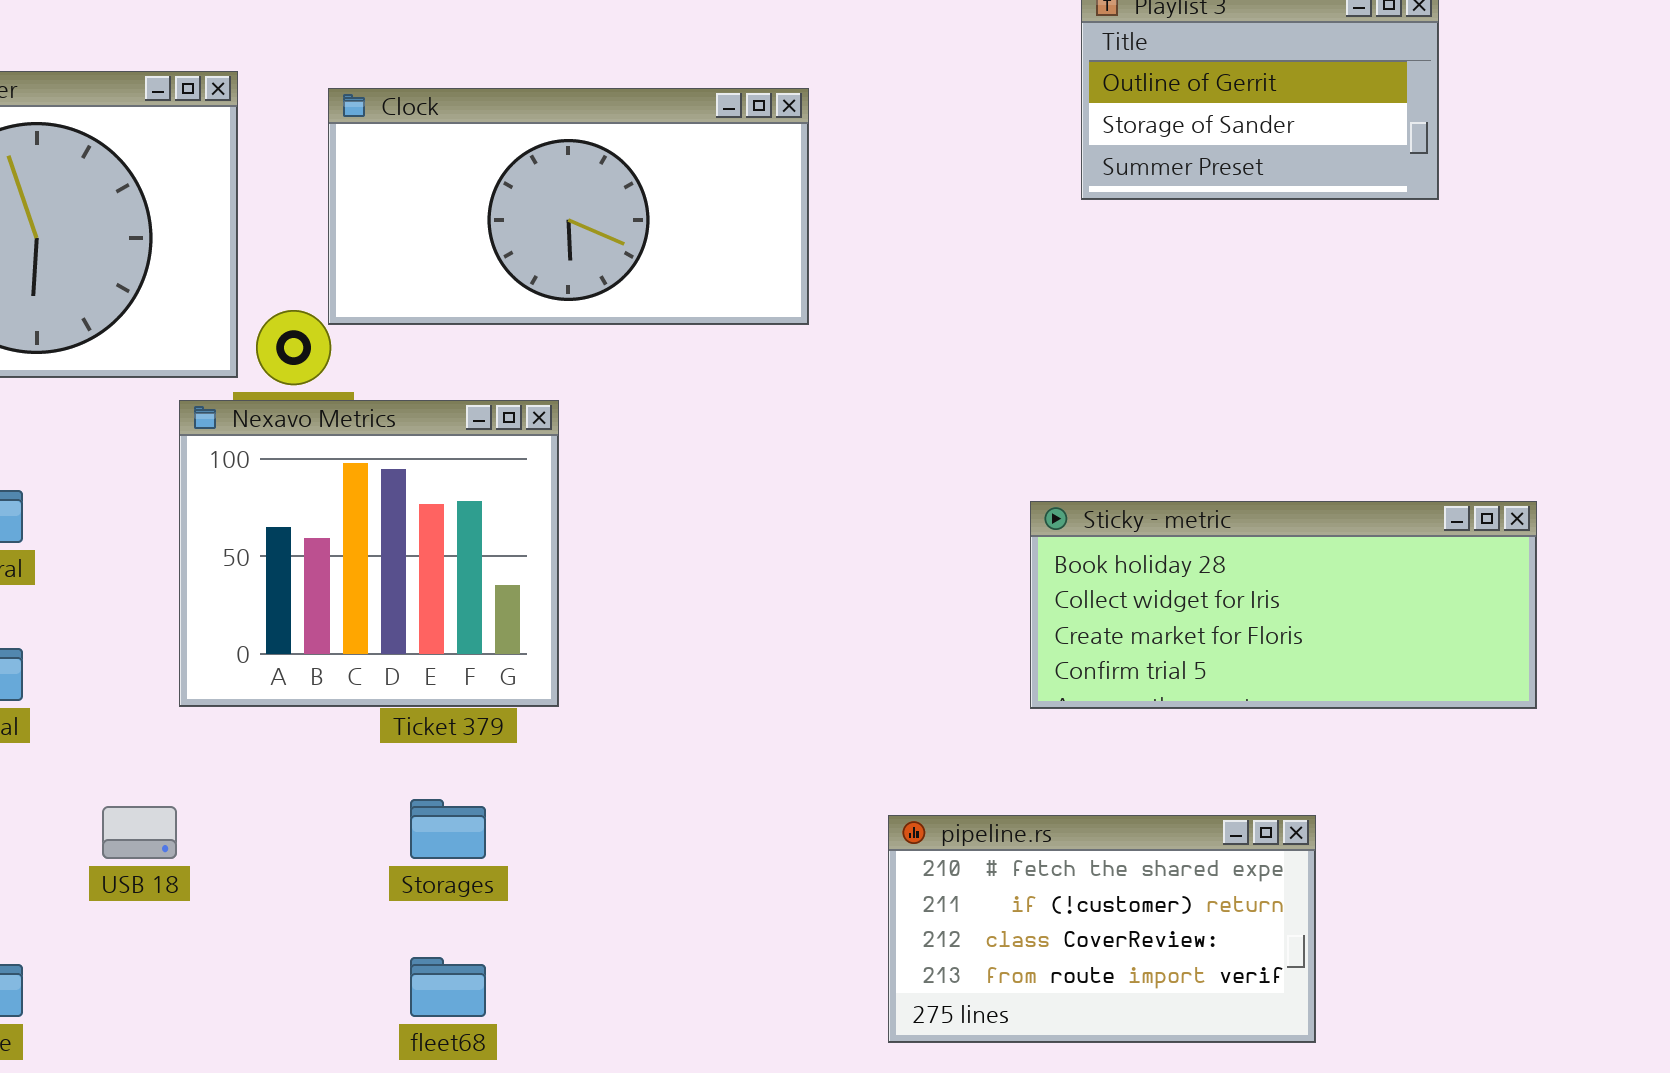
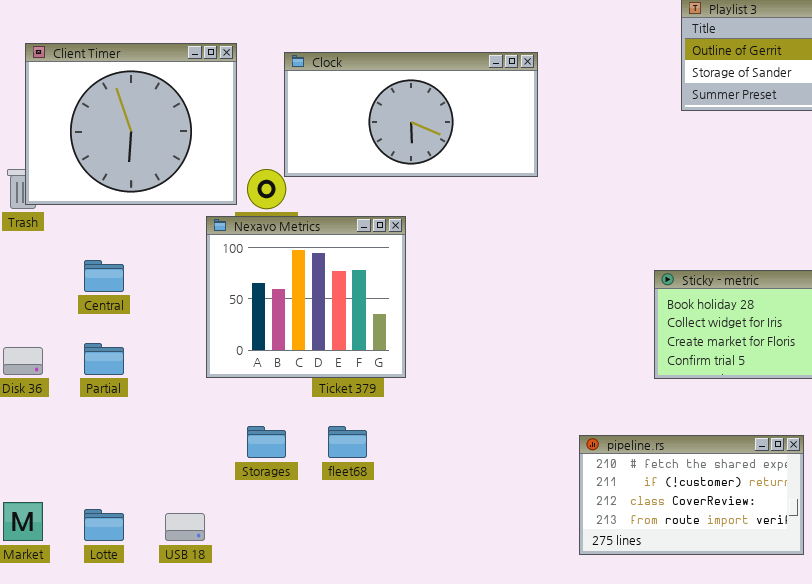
Storages: [410,799,486,859] -> [247,426,286,458], moved
USB 18: [102,806,177,859] -> [165,513,205,541], moved
fleet68: [410,957,486,1017] -> [328,426,367,458], moved

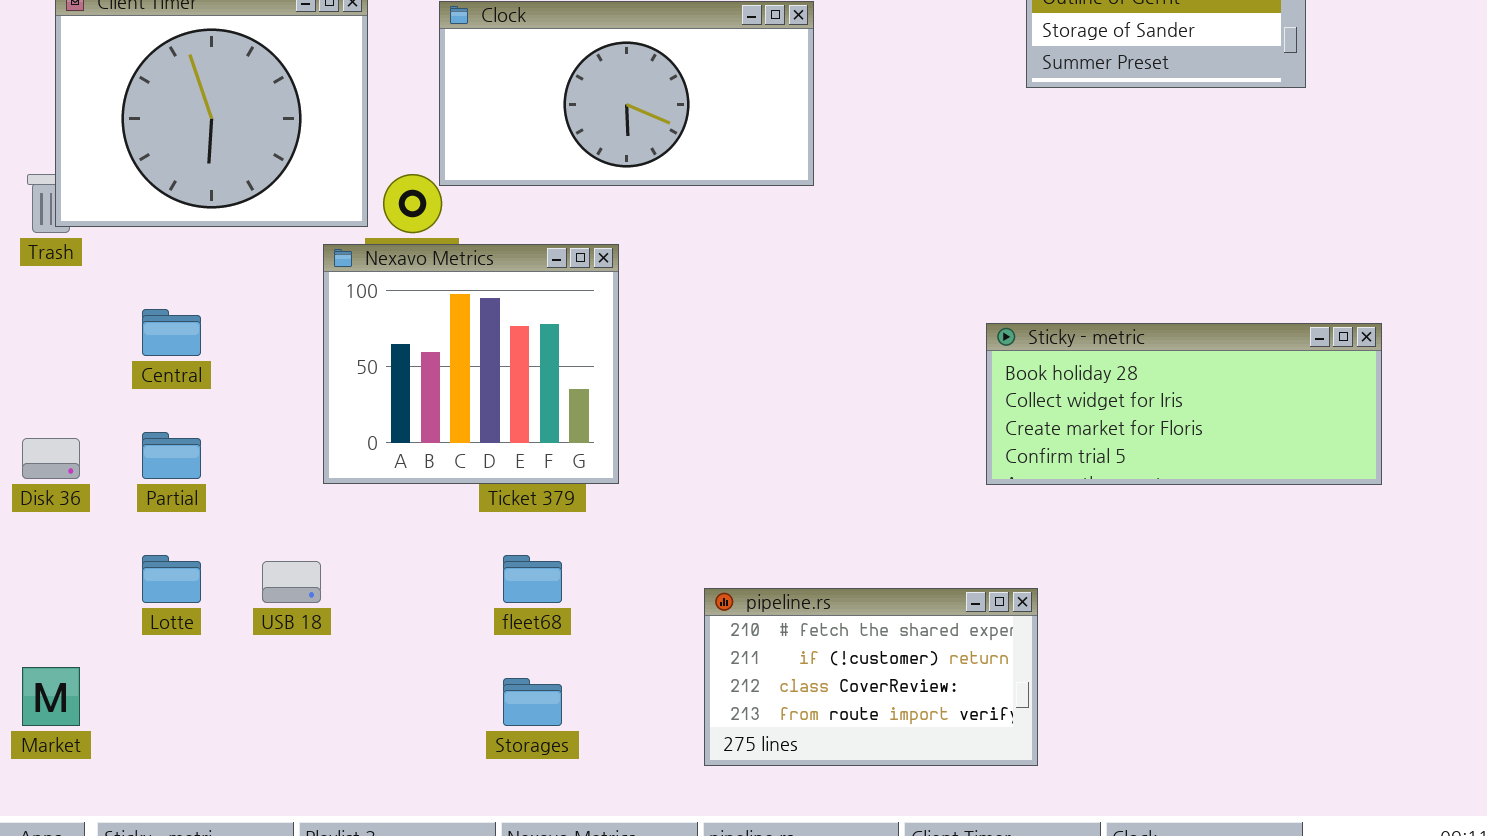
Storages: [247,426,286,458] -> [503,678,562,726], moved
pipeline.rs: [579,435,804,555] -> [704,588,1038,766], moved
Lotte: [84,509,124,541] -> [142,555,201,603], moved
USB 18: [165,513,205,541] -> [262,561,321,603], moved

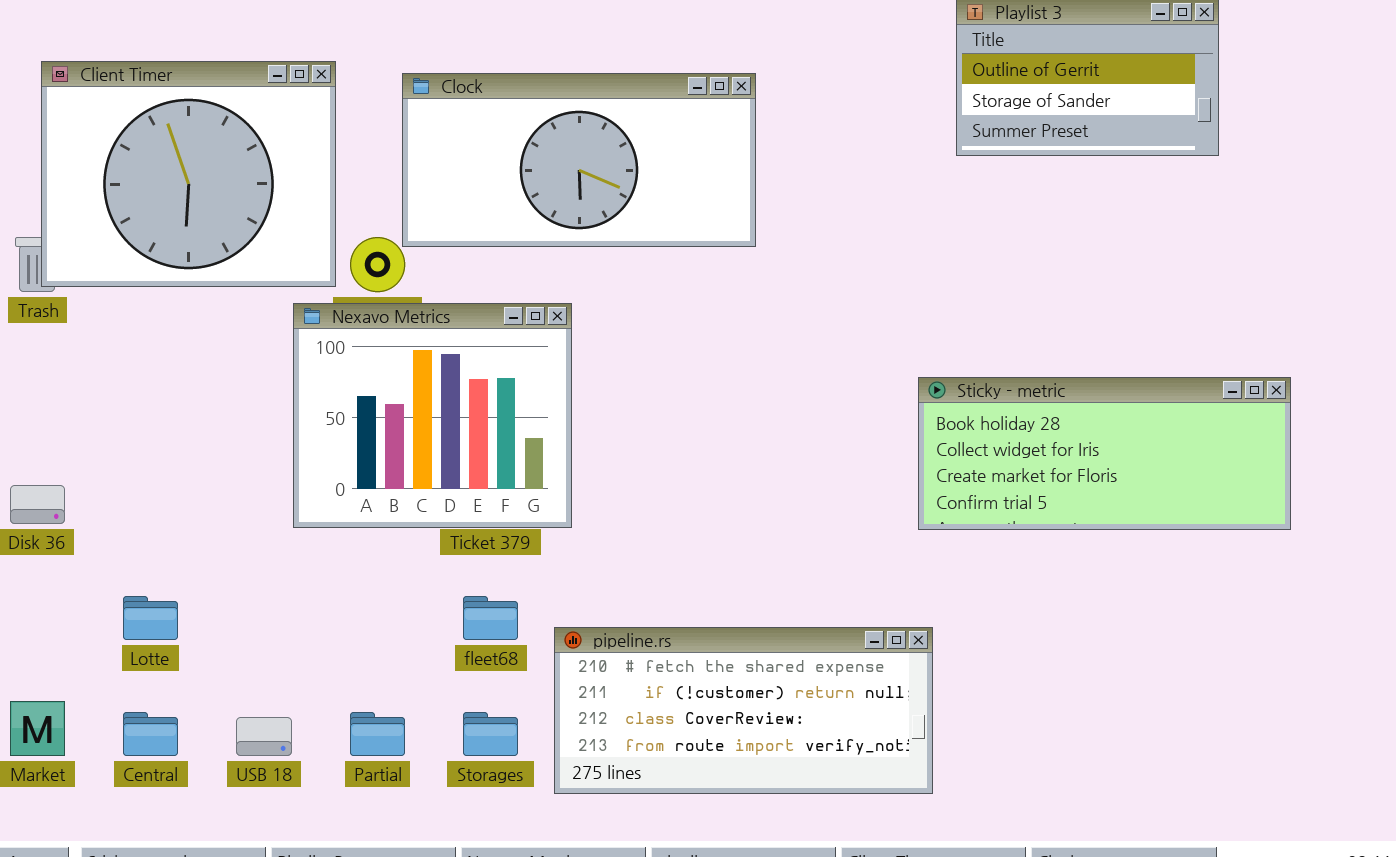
Central: [142,309,201,356] -> [123,712,178,756], moved
Partial: [142,432,201,479] -> [350,712,405,756], moved
USB 18: [262,561,321,603] -> [236,717,292,756], moved
pipeline.rs: [704,588,1038,766] -> [554,627,933,794], moved, resized

